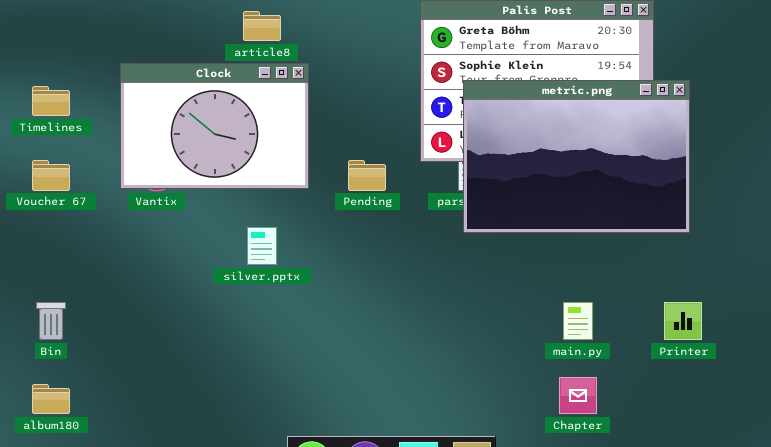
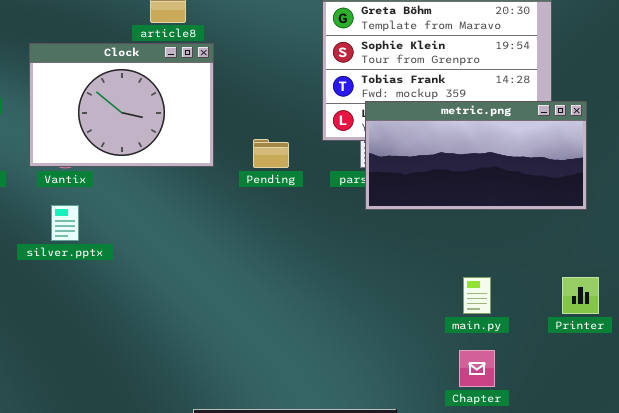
metric.png: [463,80,690,233] -> [365,101,587,210], resized
silver.pptx: [247,227,277,265] -> [51,205,79,241], moved

